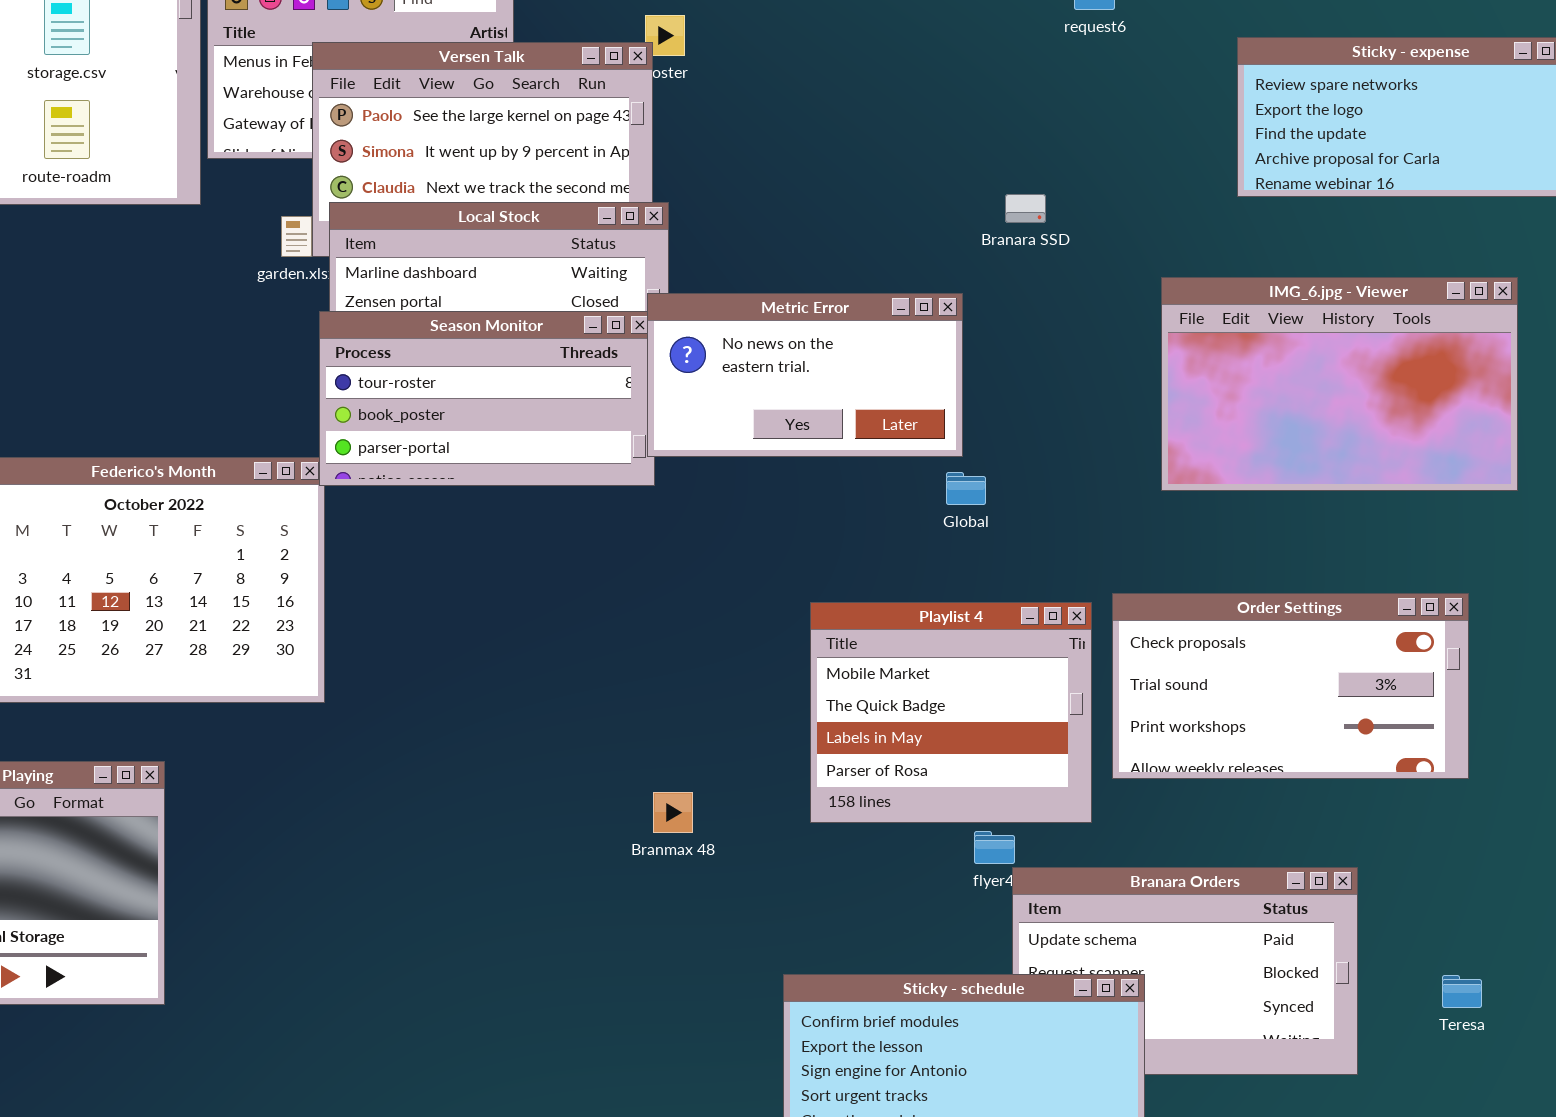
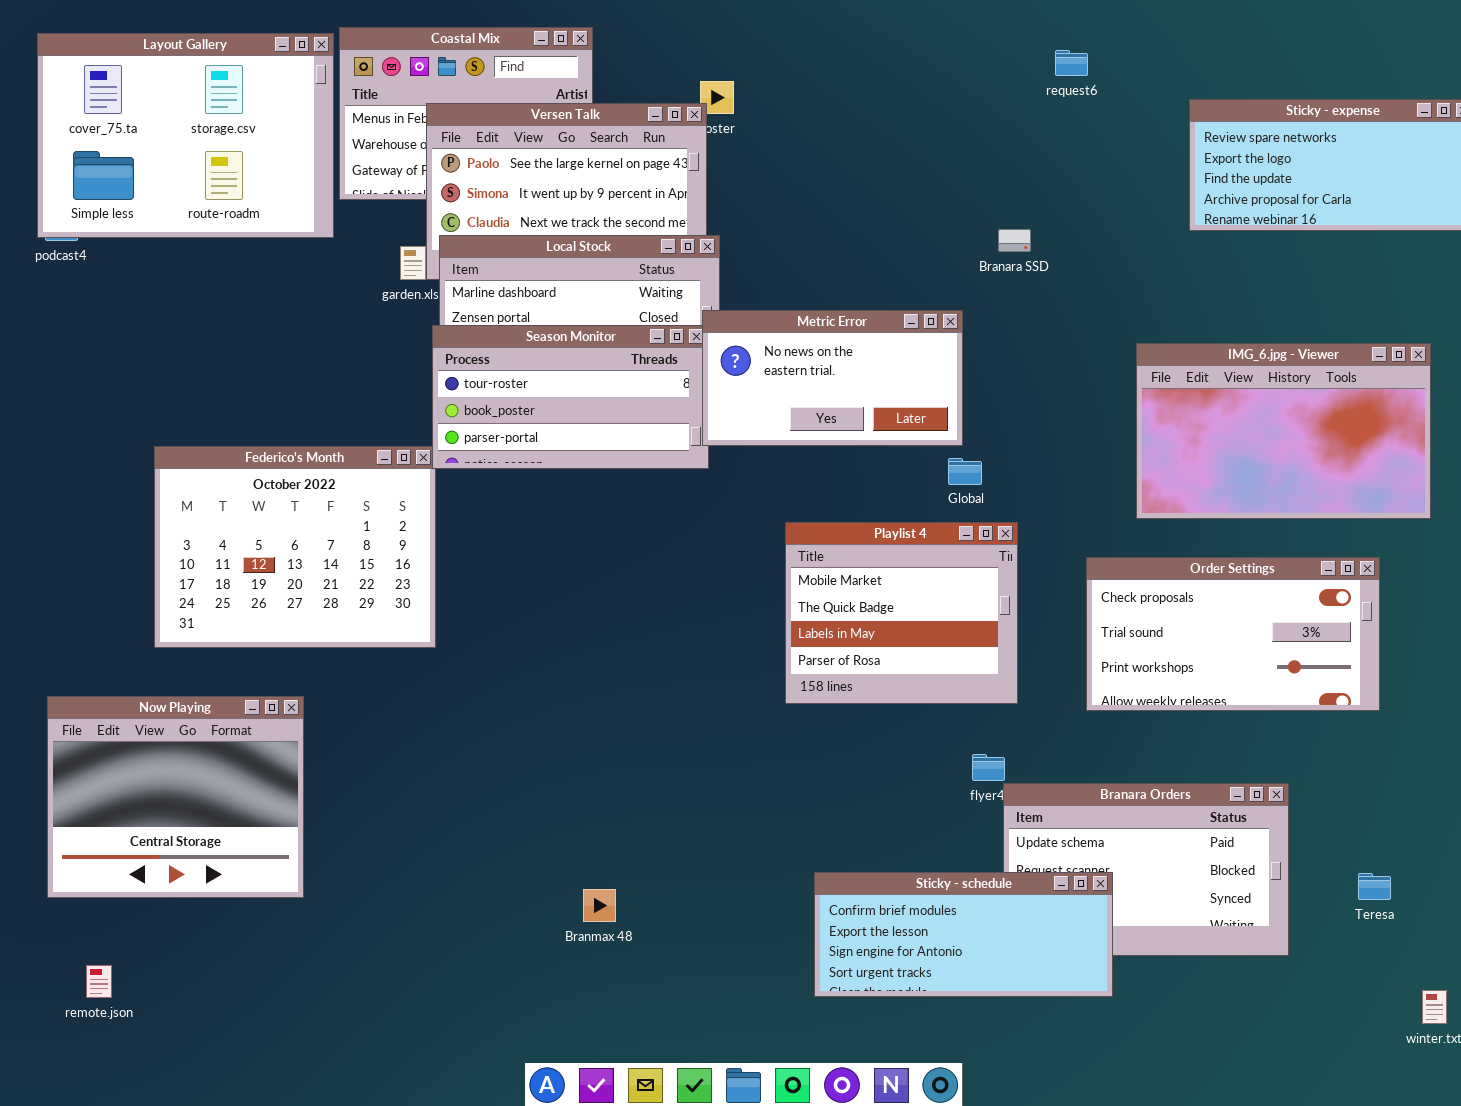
IMG_6.jpg - Viewer: [1161,277,1518,491] -> [1136,343,1431,519], moved
Playlist 4: [810,602,1092,823] -> [785,522,1018,704], moved
Branmax 48: [653,792,693,833] -> [583,889,616,922], moved

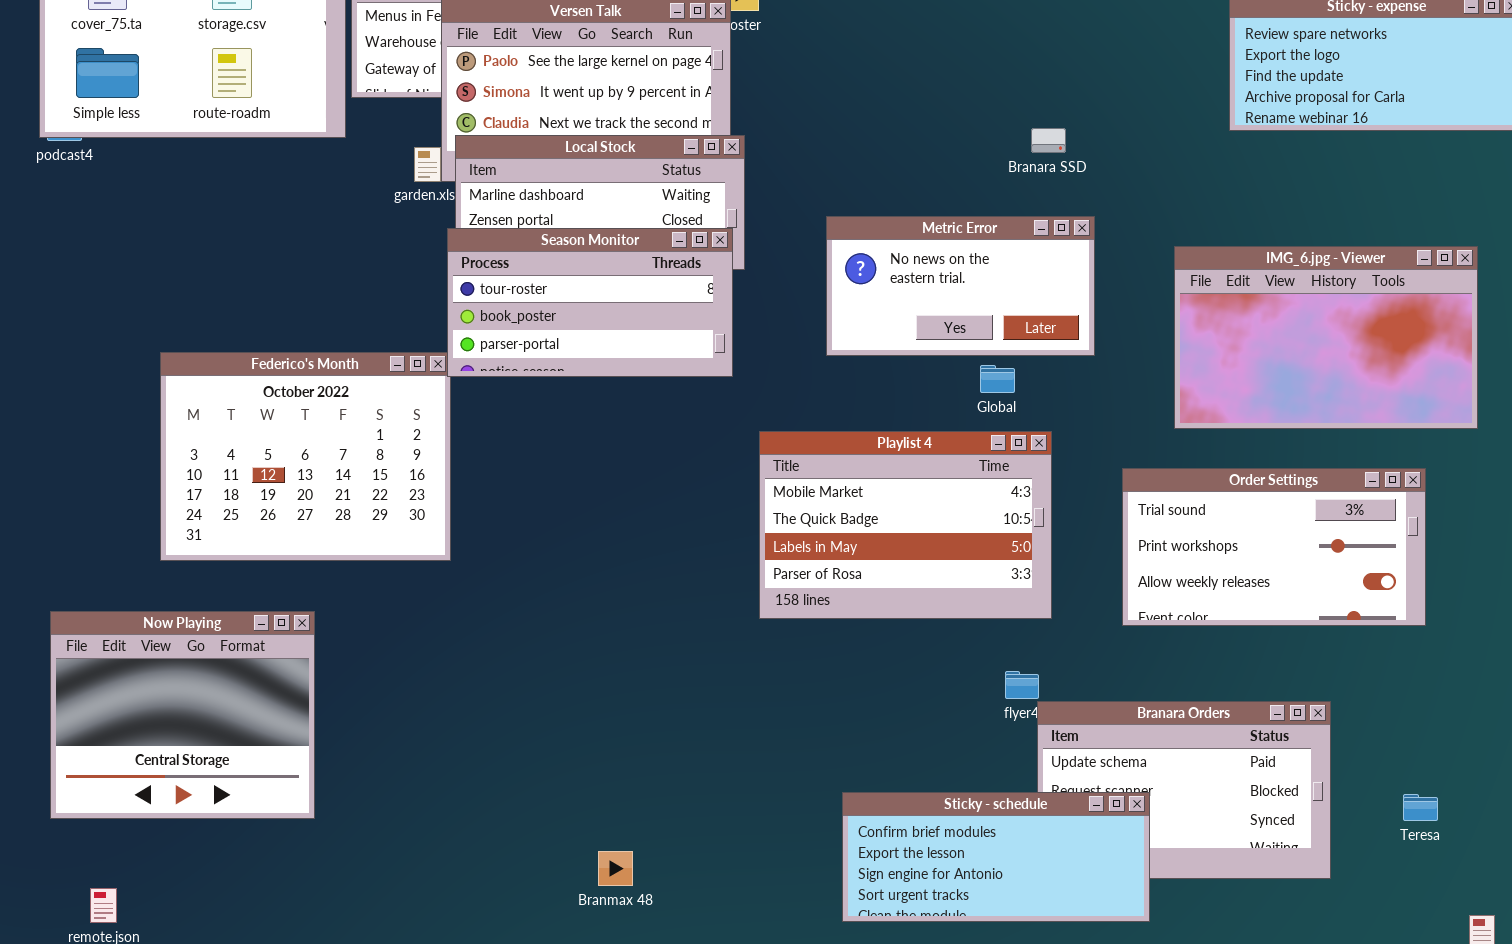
Metric Error: [702,310,963,446] -> [826,216,1095,356], moved
Playlist 4: [785,522,1018,704] -> [759,431,1052,619], resized
Order Settings: [1086,557,1380,711] -> [1122,468,1426,626], scrolled down 1 row
Branmax 48: [583,889,616,922] -> [598,851,633,886], moved

